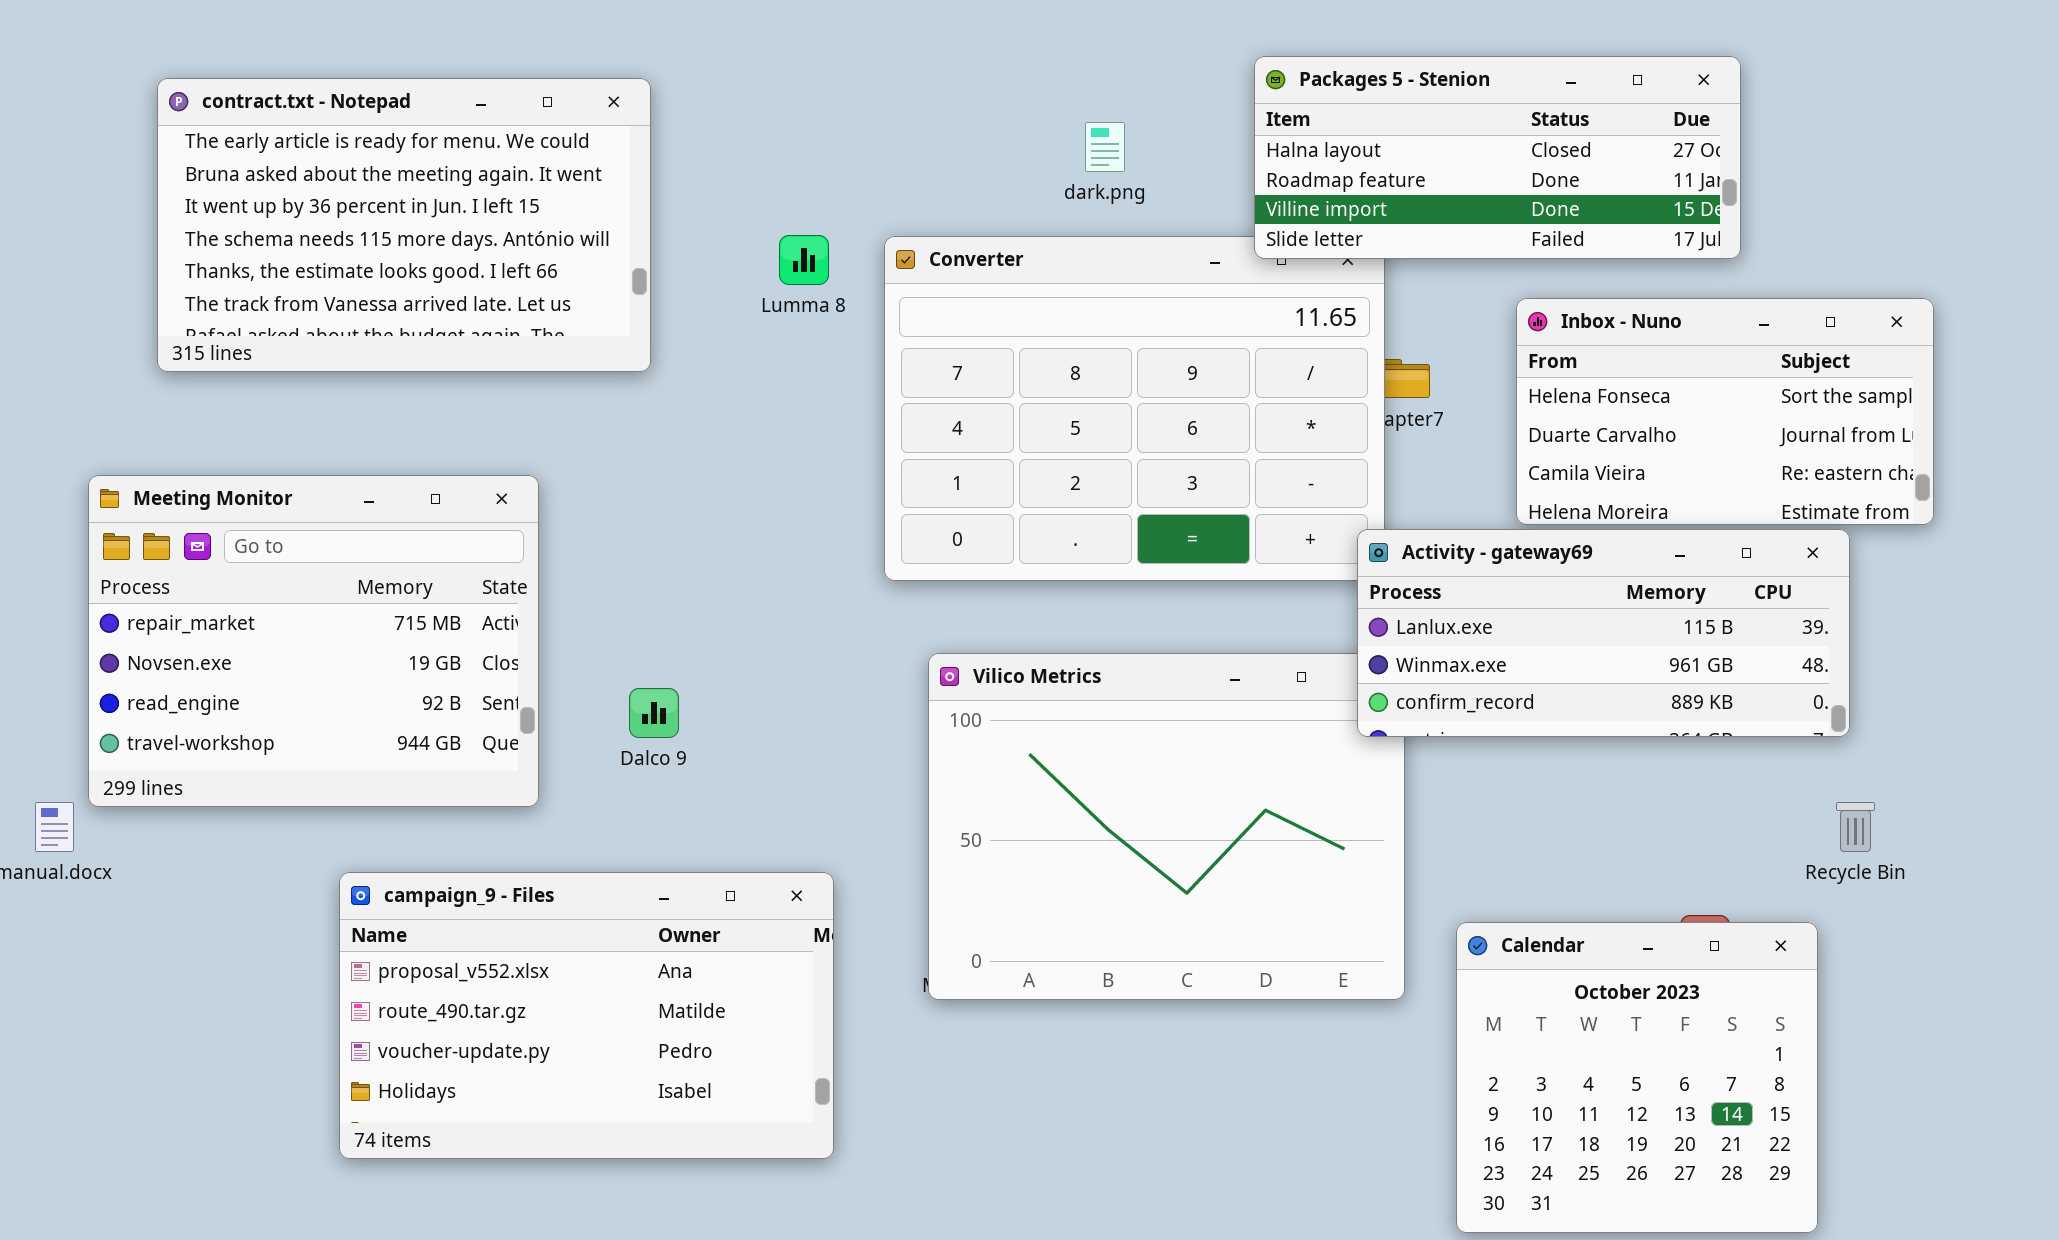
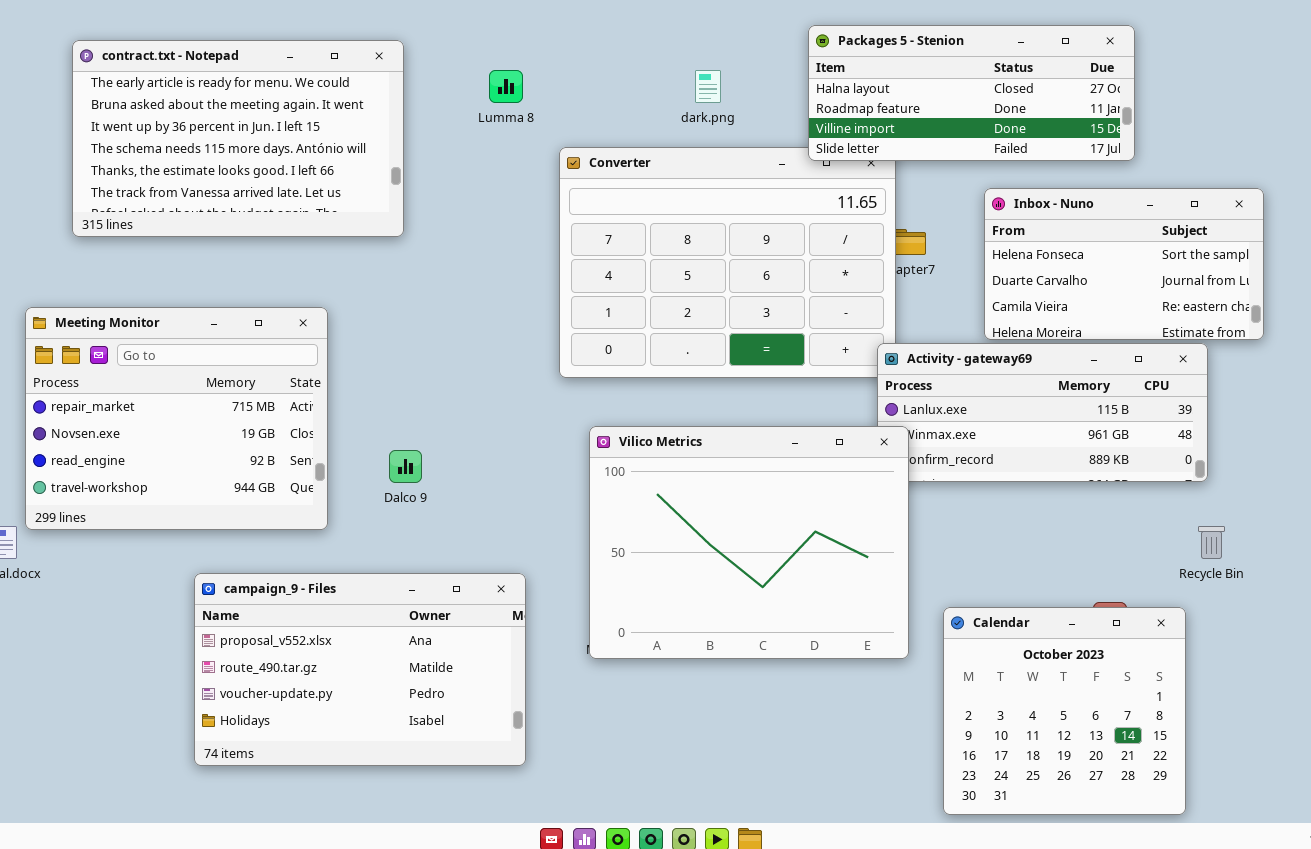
Lumma 8: [779,235,829,285] -> [489,70,523,103], moved
Vilico Metrics: [928,653,1405,1000] -> [589,426,909,659], raised

